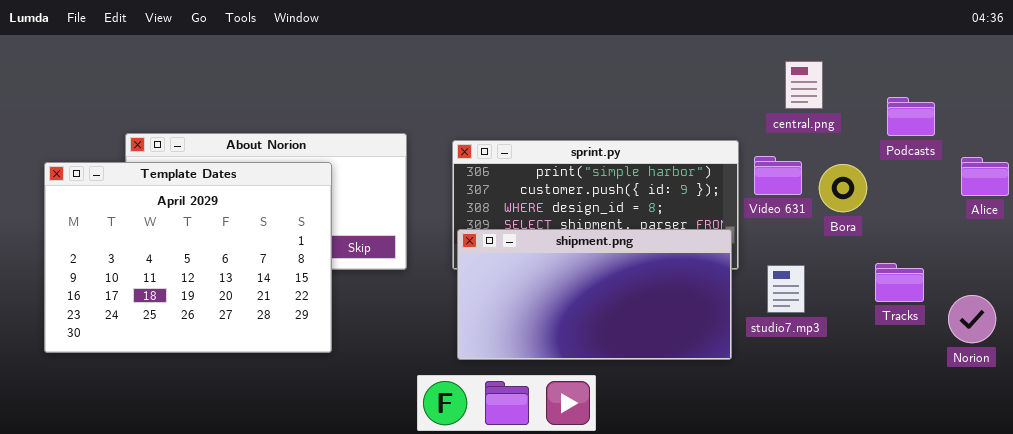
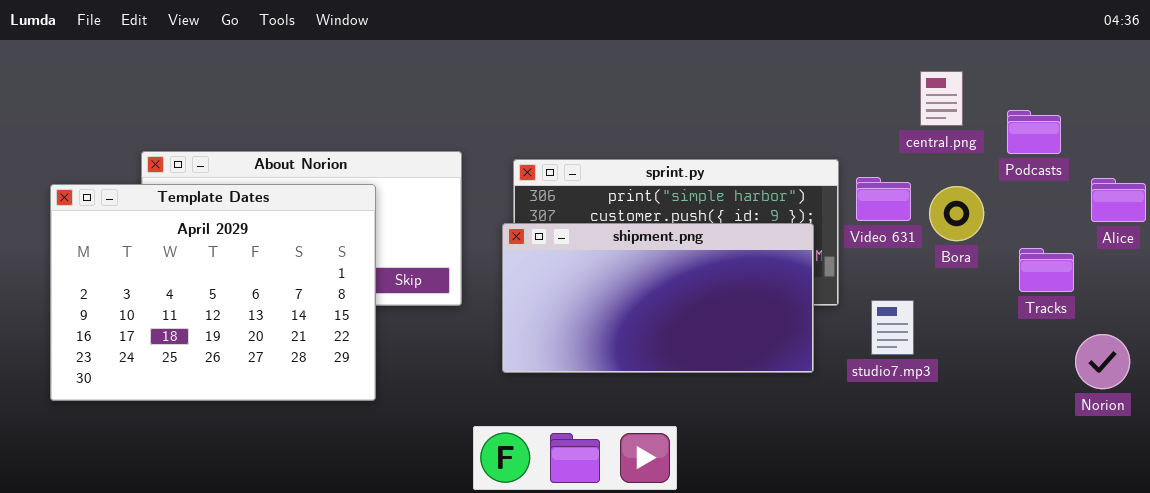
central.png: [785,61,823,109] -> [920,71,963,126], moved
shipment.png: [457,229,732,360] -> [502,223,814,373], moved
Tracks: [875,263,924,302] -> [1019,248,1074,292], moved

